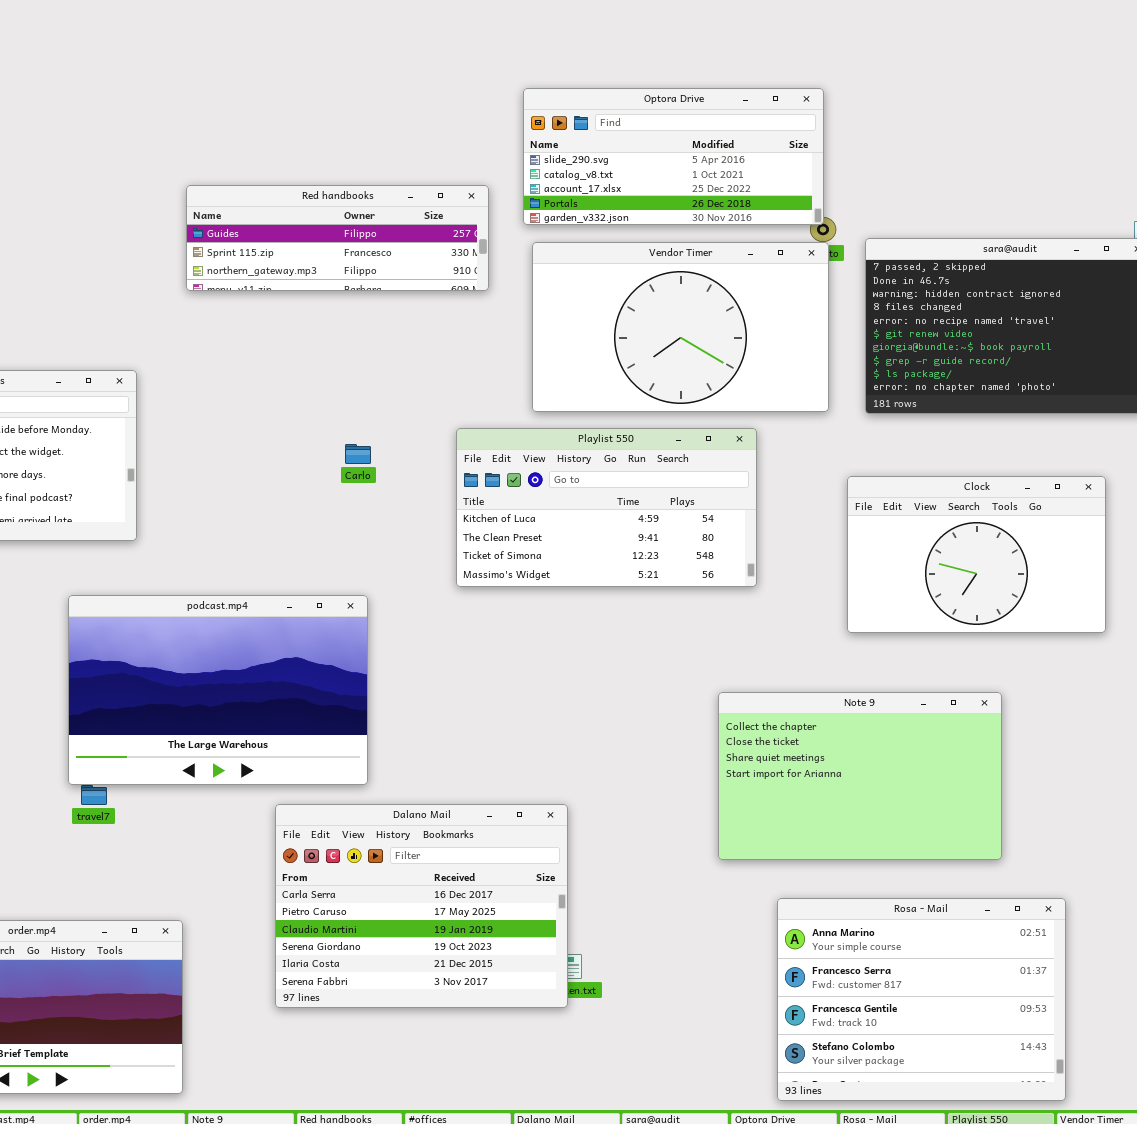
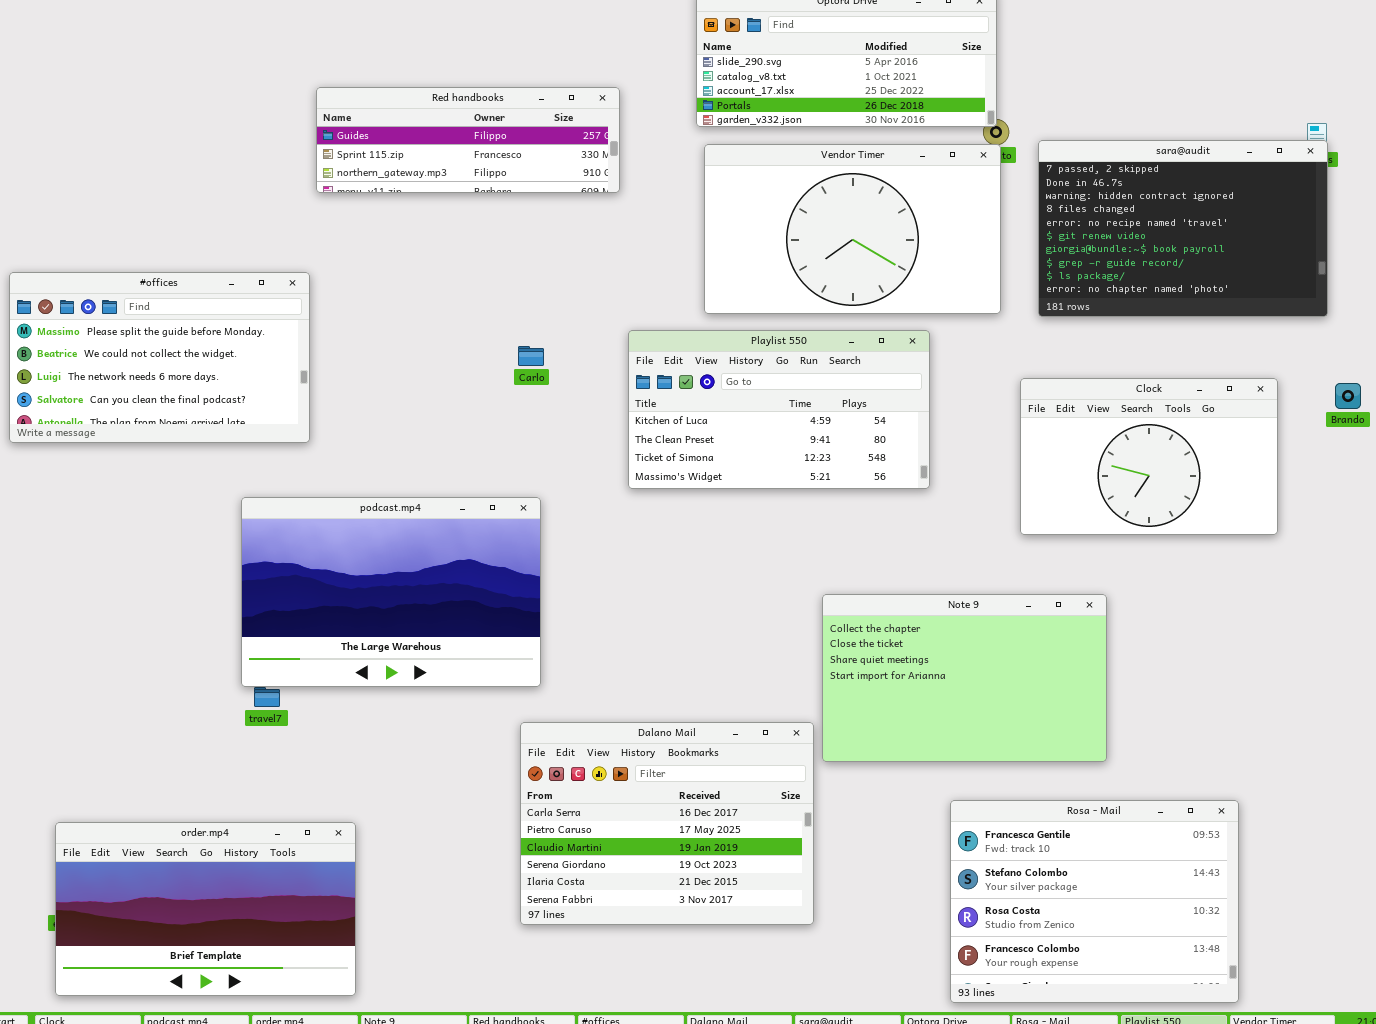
Red handbooks: [186,185,489,291] -> [316,87,620,193], moved
Note 9: [718,692,1002,860] -> [822,594,1107,762], moved
Dalano Mail: [275,804,568,1008] -> [520,722,814,925], moved
Rosa - Mail: [777,898,1066,1101] -> [950,800,1239,1003], scrolled down 2 rows

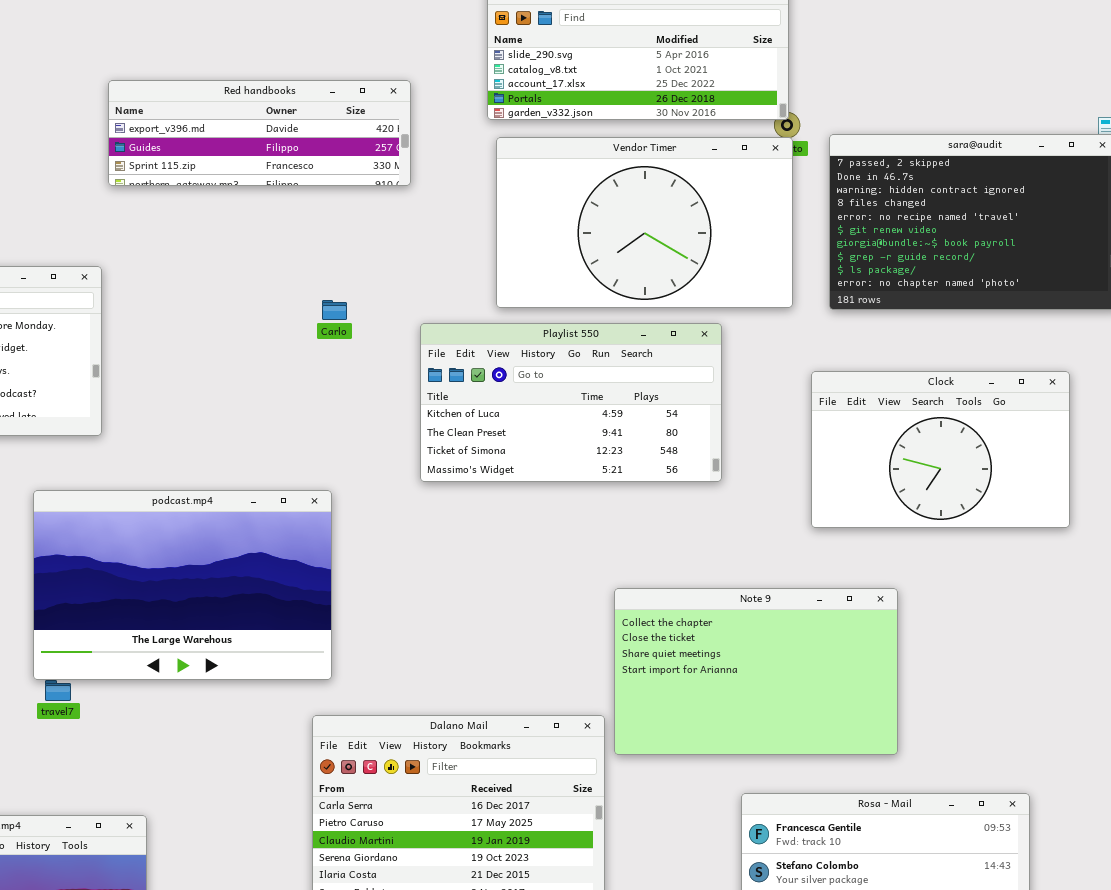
Red handbooks: [316,87,620,193] -> [108,80,411,186], scrolled up 1 row
Carlo: [518,346,544,366] -> [322,300,347,320], moved

